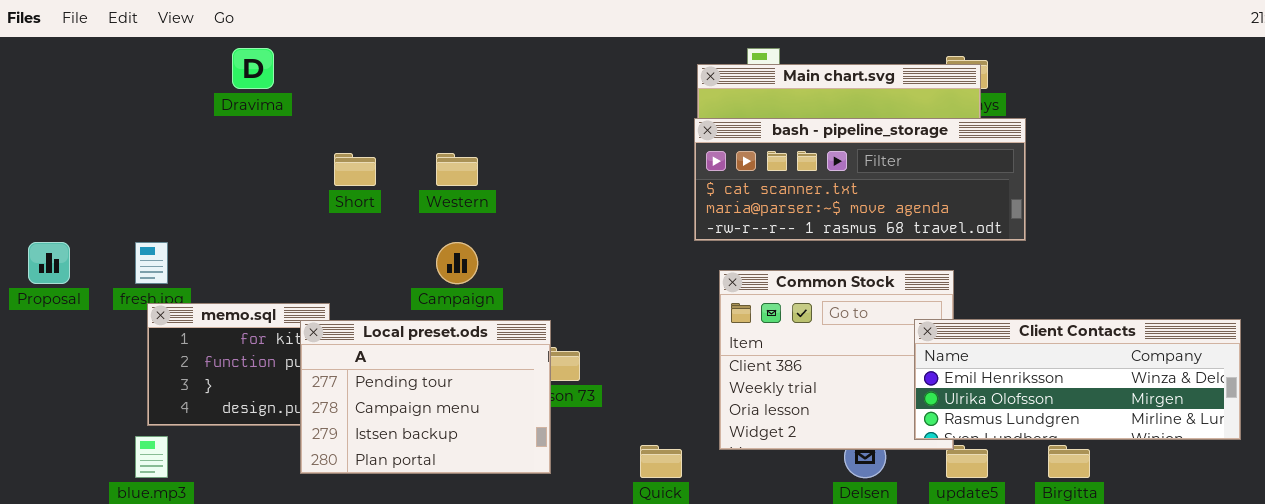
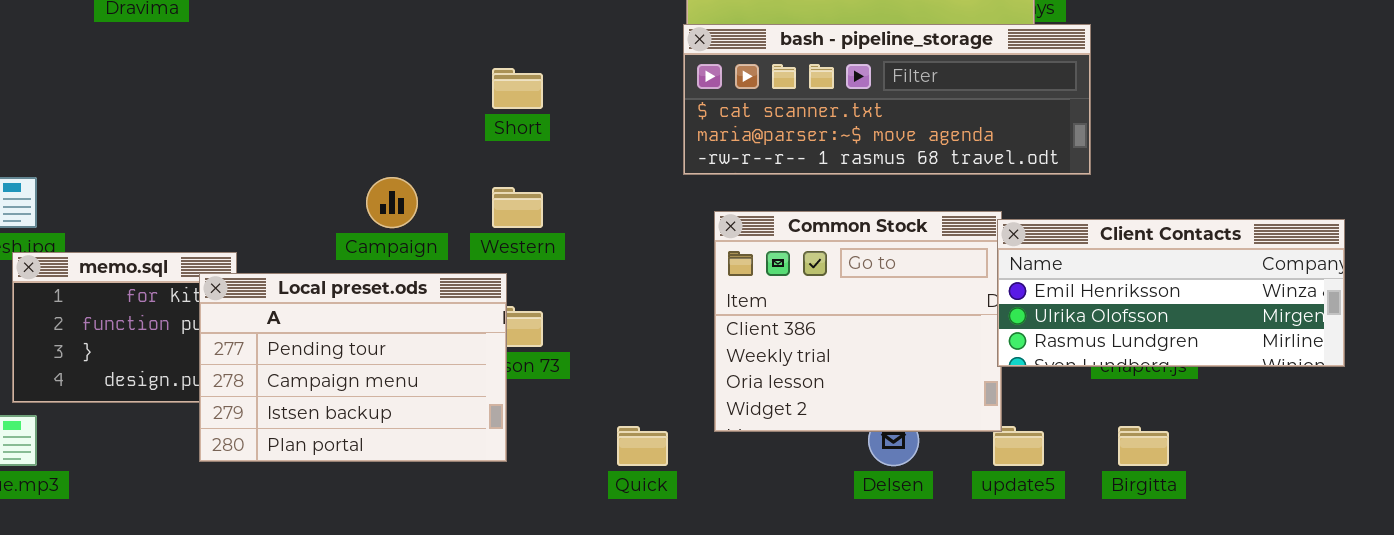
Short: [334,153,376,186] -> [492,68,543,109], moved
Western: [436,153,478,186] -> [492,187,543,228], moved
Client Contacts: [914,319,1241,440] -> [997,219,1345,367], moved, resized

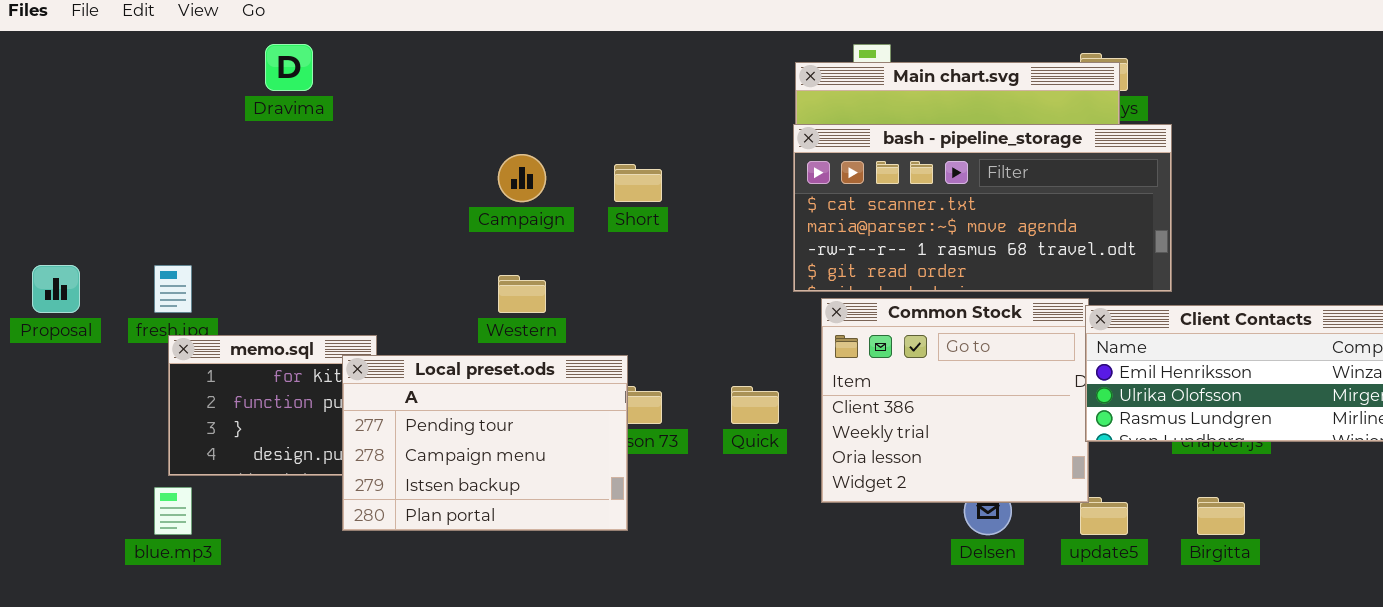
bash - pipeline_storage: [683,24,1091,175] -> [793,124,1172,292], resized
Campaign: [366,177,418,228] -> [498,154,546,202], moved
Western: [492,187,543,228] -> [498,275,546,313], moved
Quick: [617,426,668,466] -> [731,386,779,424], moved

